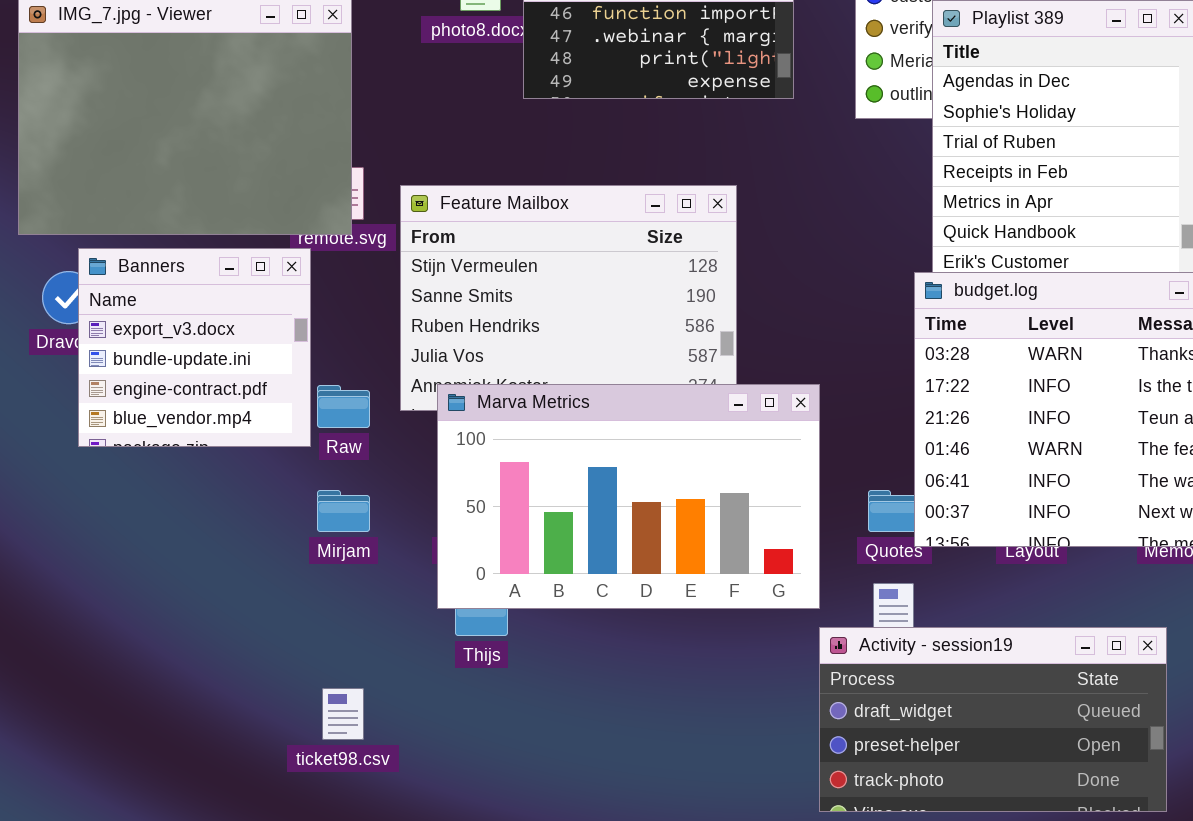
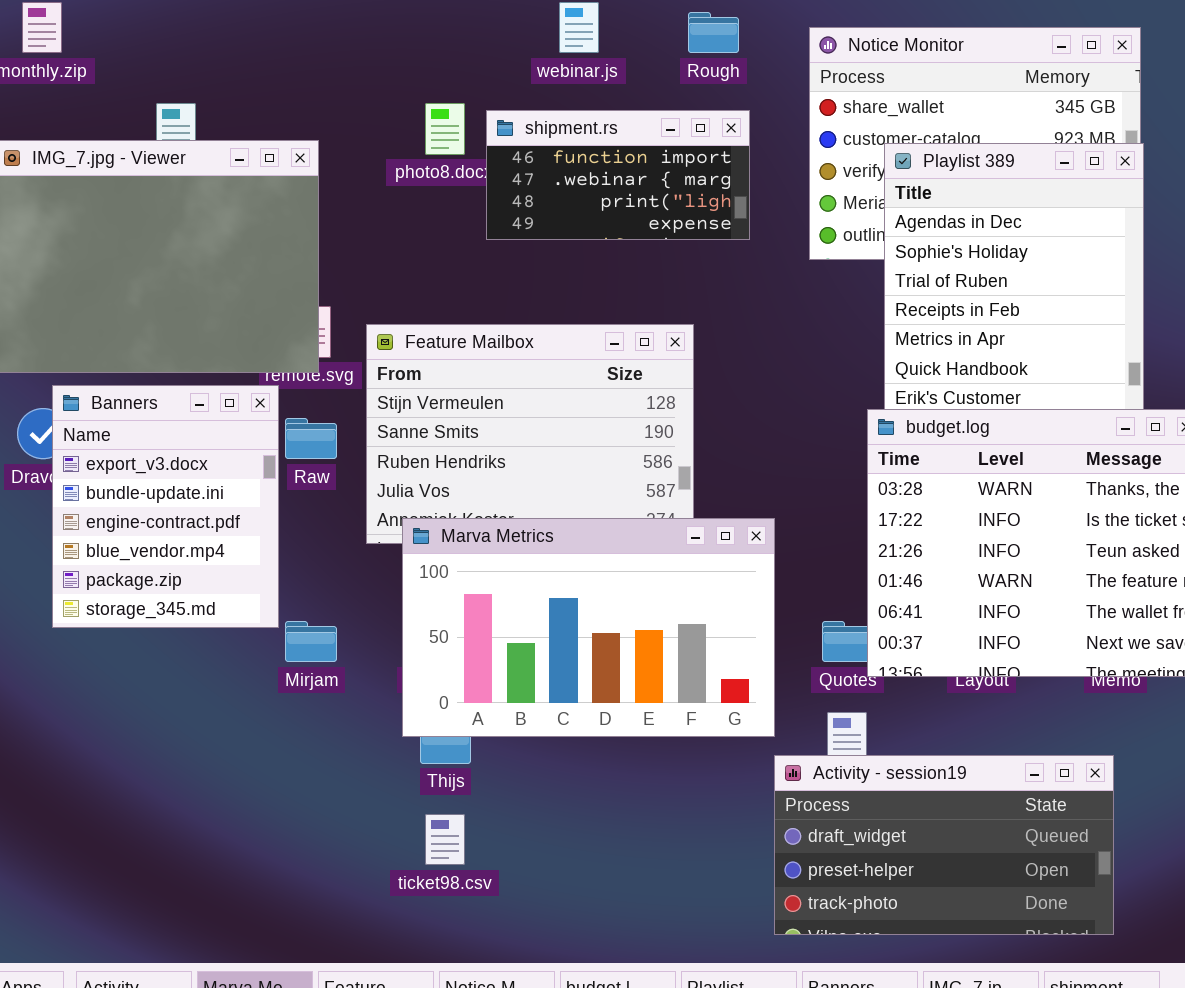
Banners: [78,248,311,447] -> [52,385,279,628], resized
Raw: [317,385,370,428] -> [285,418,337,459], moved
ticket98.csv: [322,688,364,740] -> [425,814,465,865], moved

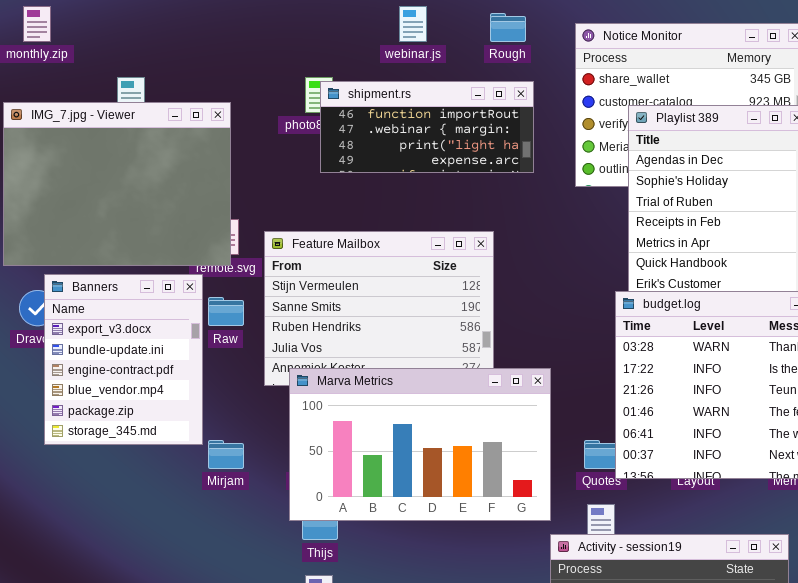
shipment.rs: [486,110,750,240] -> [320,81,534,173], resized

